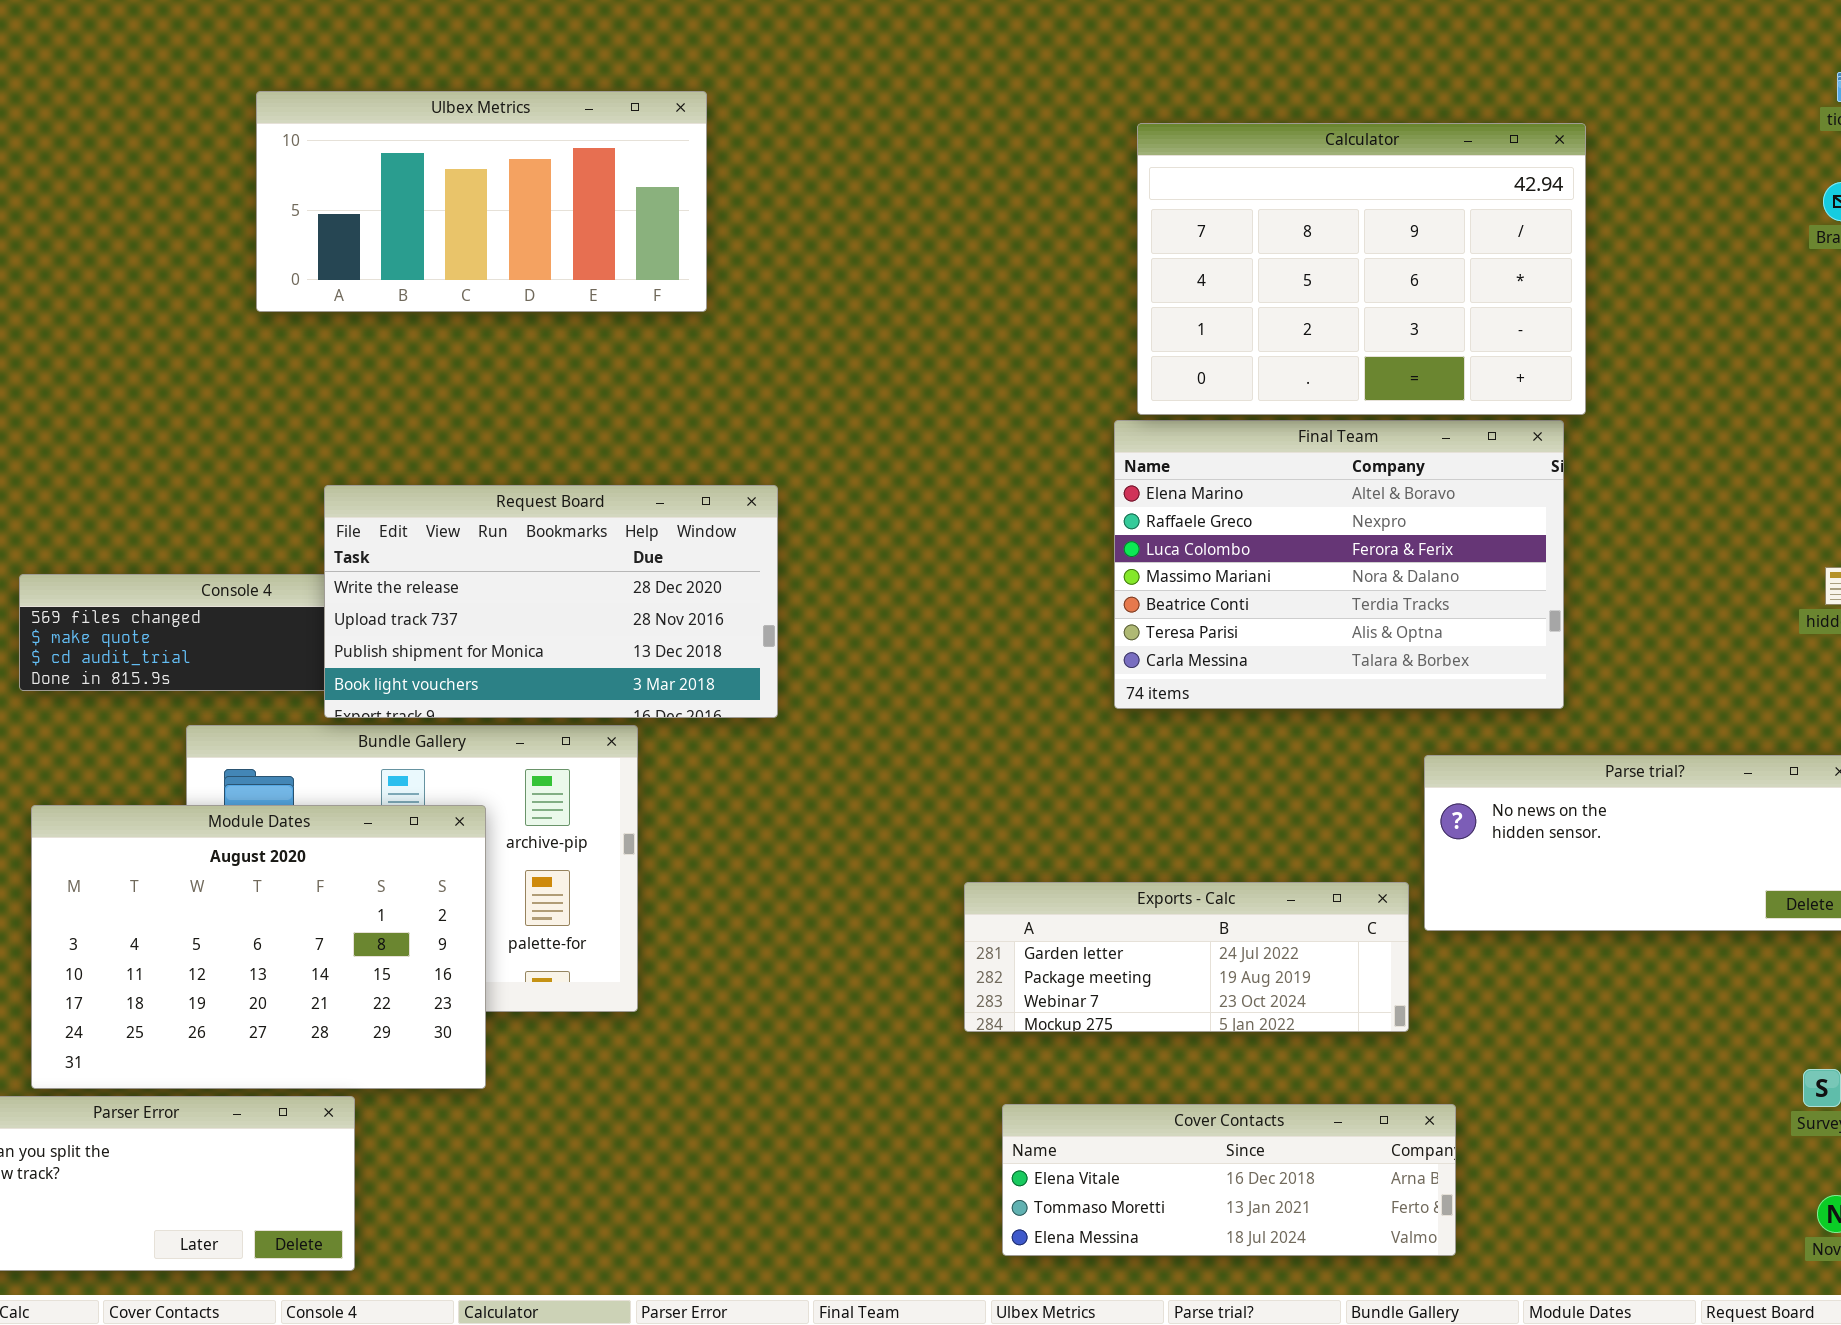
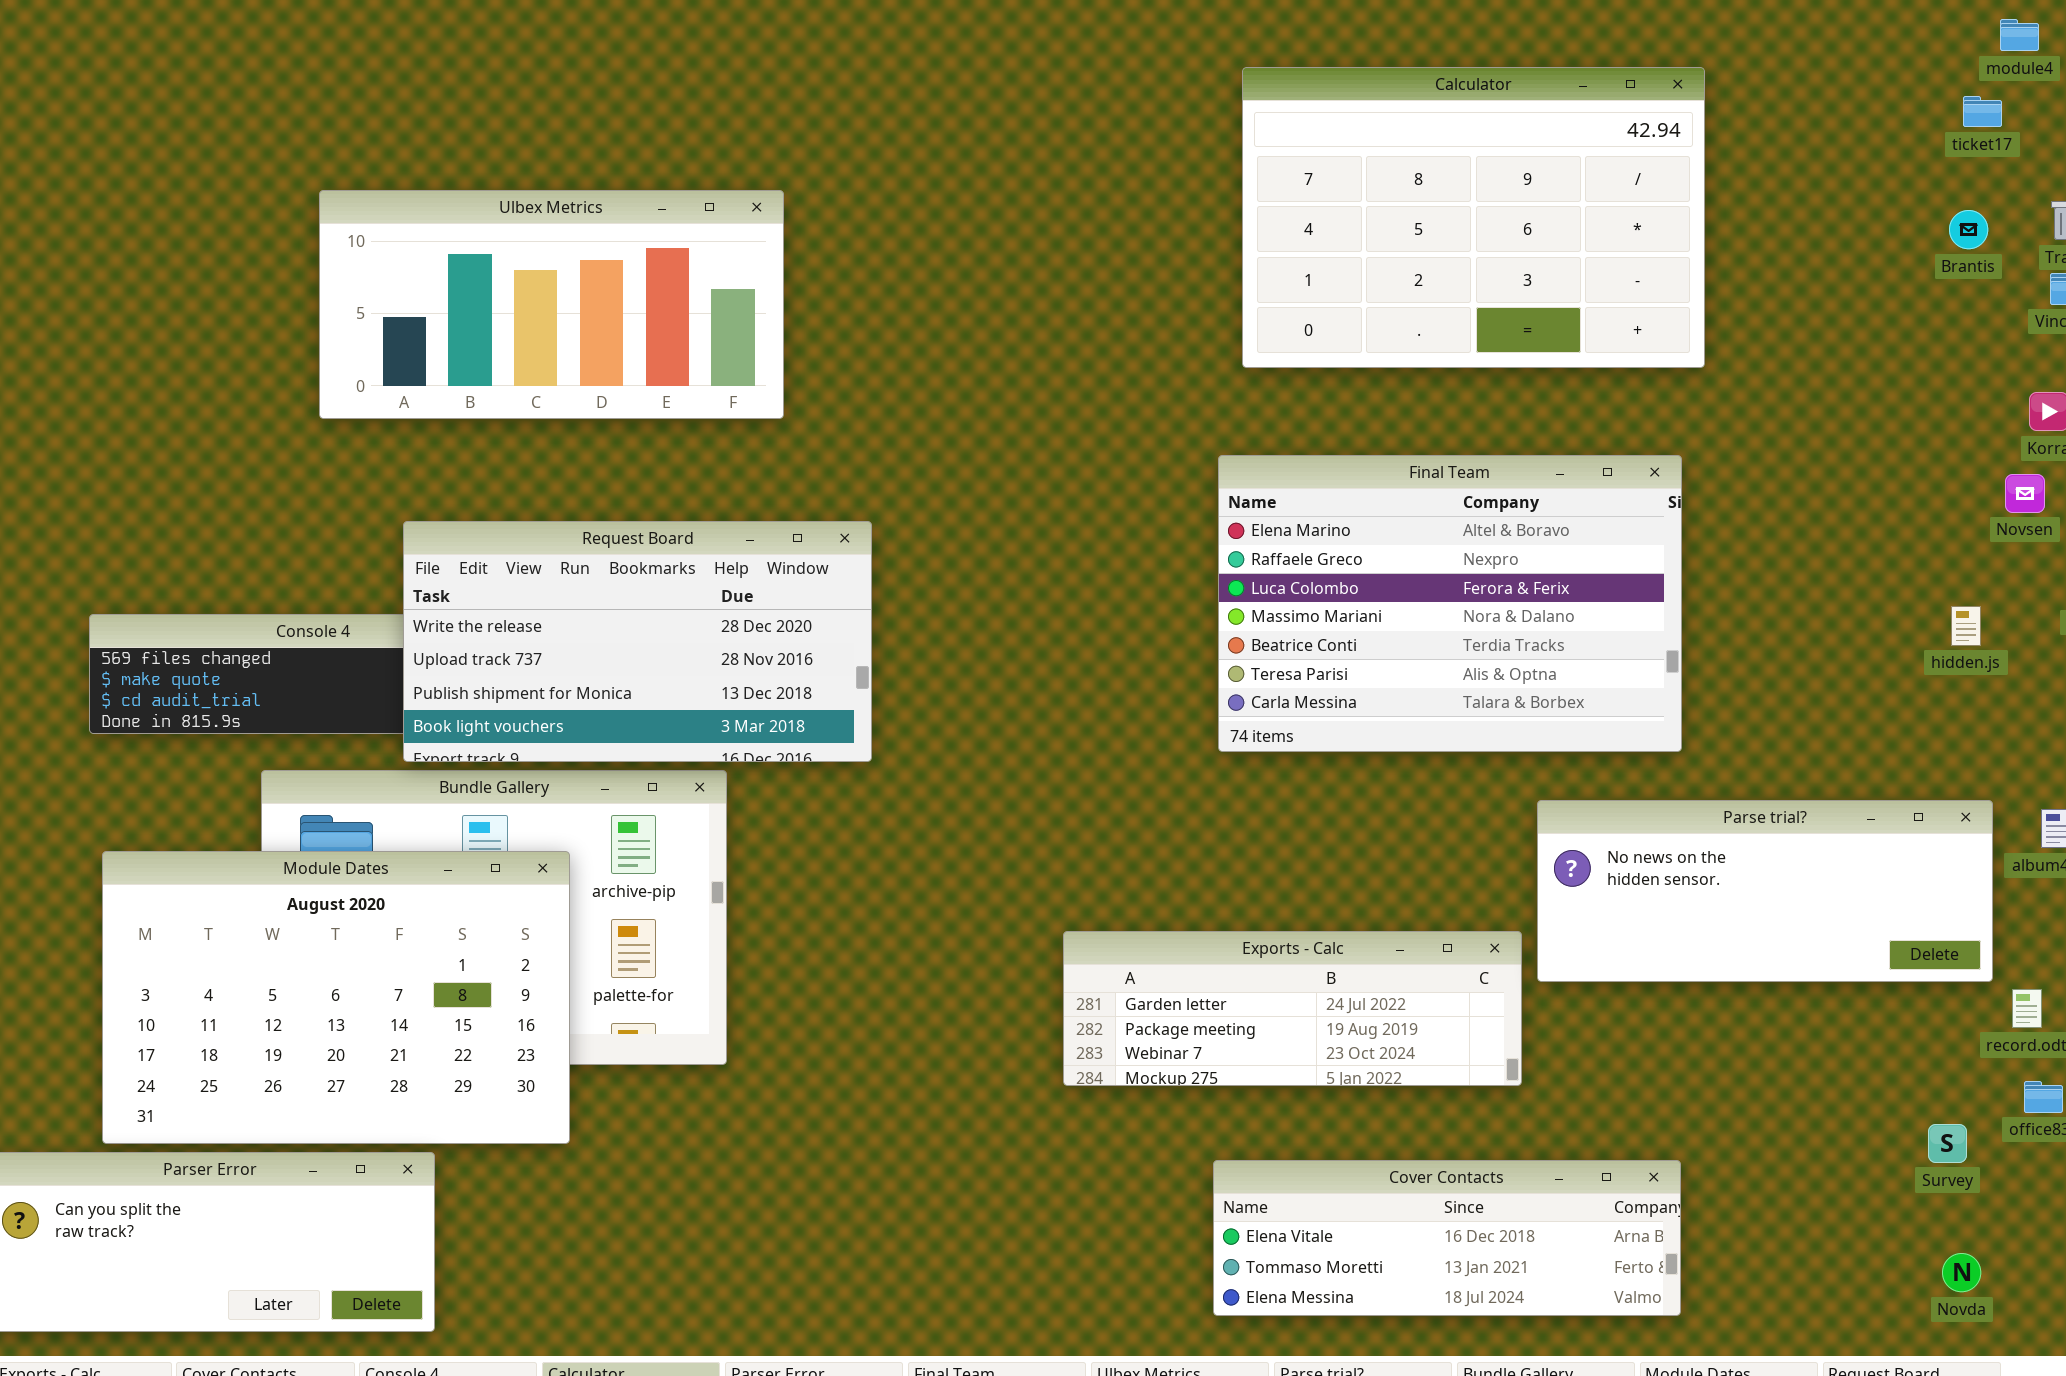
Ulbex Metrics: [256,91,707,312] -> [319,190,784,419], moved
Calculator: [1137,123,1586,415] -> [1242,67,1705,368], moved
Cover Contacts: [1002,1104,1456,1256] -> [1213,1160,1681,1316], moved

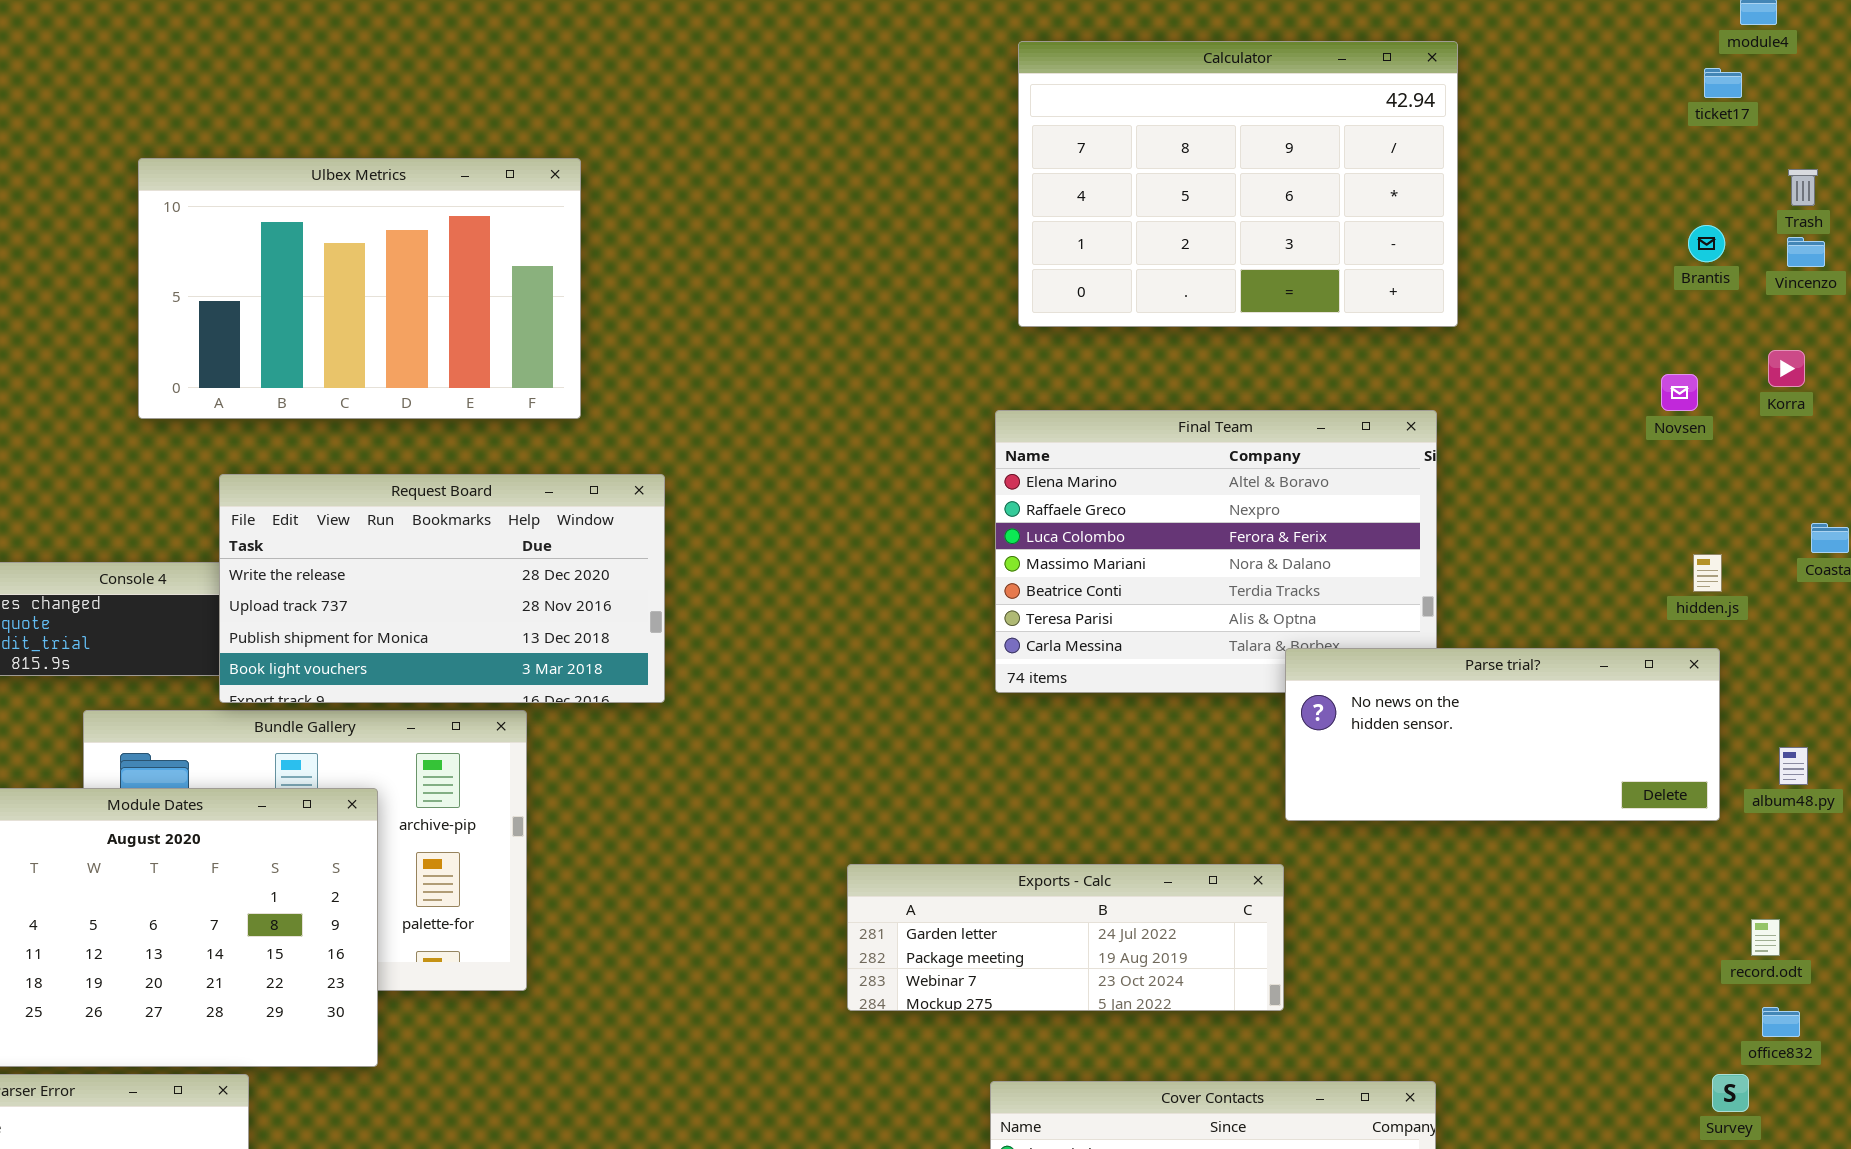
Ulbex Metrics: [319,190,784,419] -> [138,158,581,419], resized
Brantis: [1949,210,1988,249] -> [1688,225,1725,262], moved
Novsen: [2005,474,2045,513] -> [1661,374,1698,411], moved
Parse trial?: [1537,800,1993,982] -> [1285,648,1720,821], moved
Survey: [1928,1124,1967,1163] -> [1712,1074,1749,1112], moved

